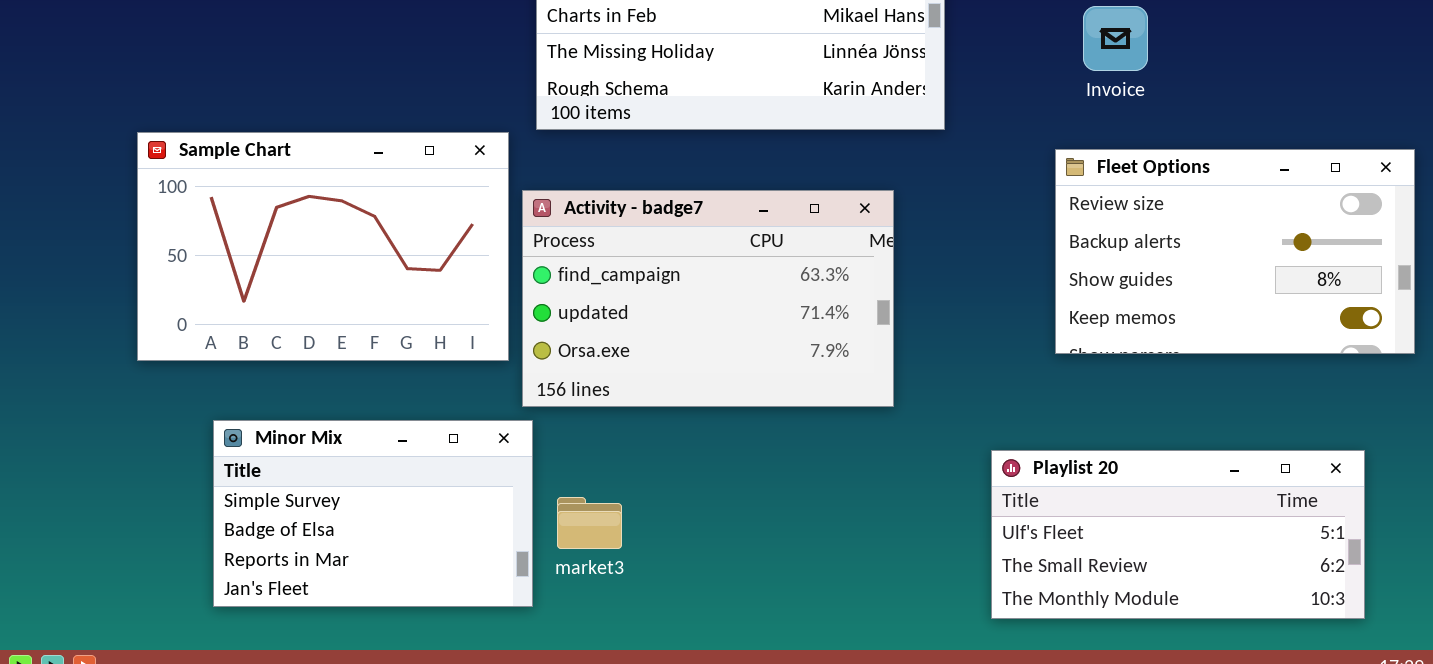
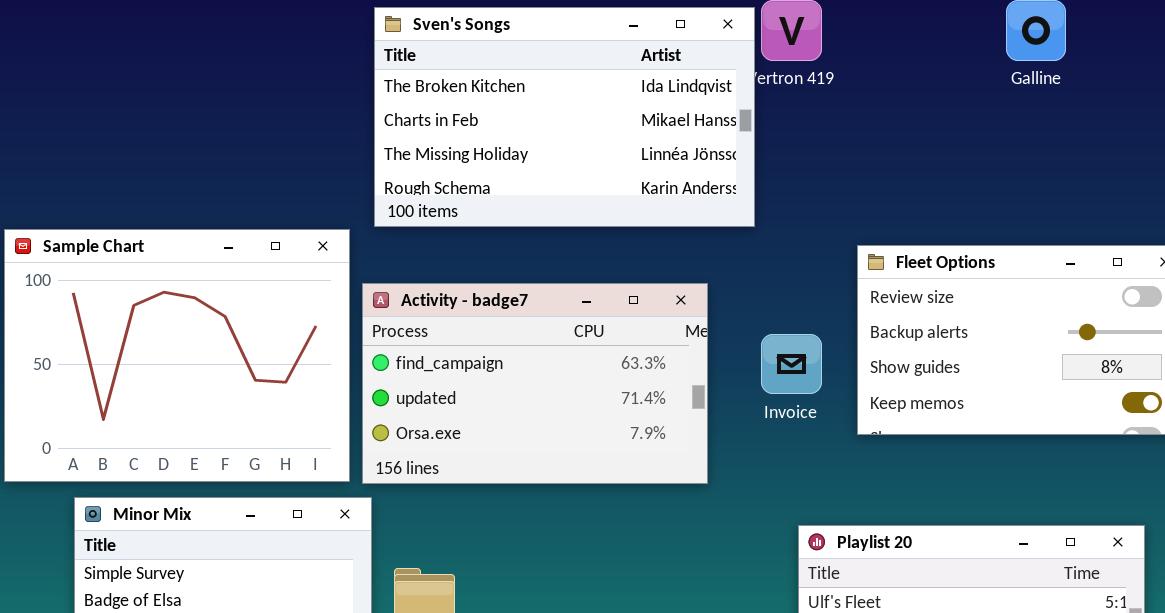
Invoice: [1083,6,1148,71] -> [761,334,822,394], moved
Sample Chart: [137,132,509,361] -> [4,229,350,482], resized

